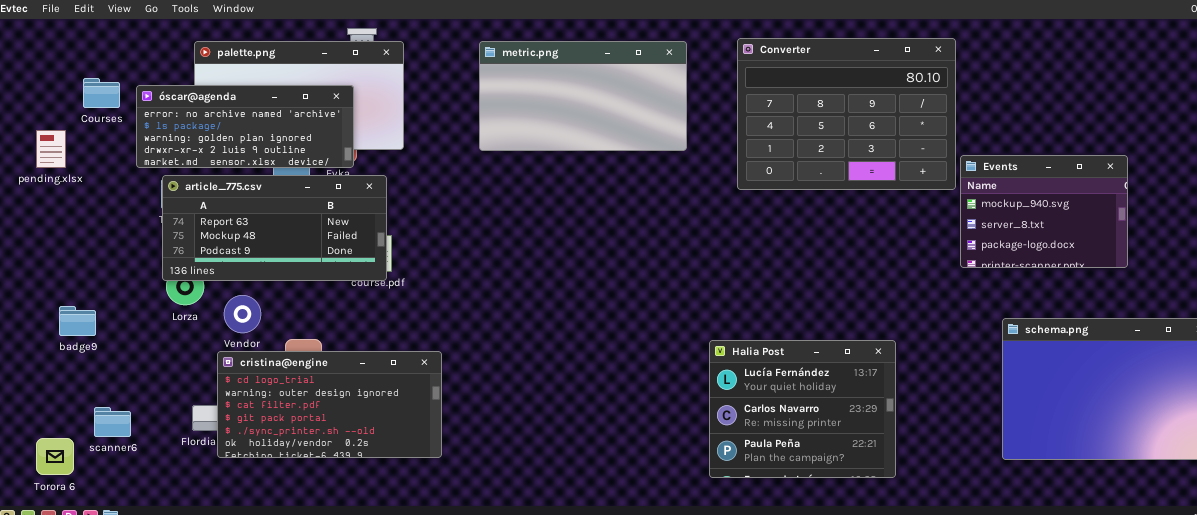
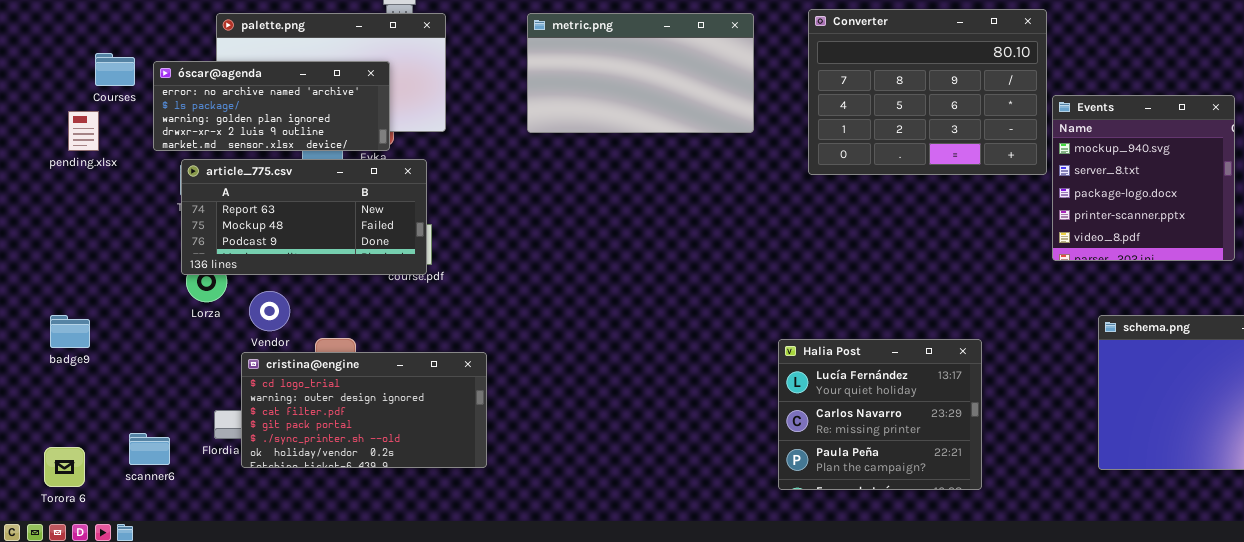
pending.xlsx: [36,130,66,168] -> [68,111,99,151], moved
Events: [960,155,1128,268] -> [1052,95,1235,261], resized
badge9: [59,306,96,336] -> [50,315,90,348], moved
scanner6: [94,407,131,437] -> [129,433,170,465], moved

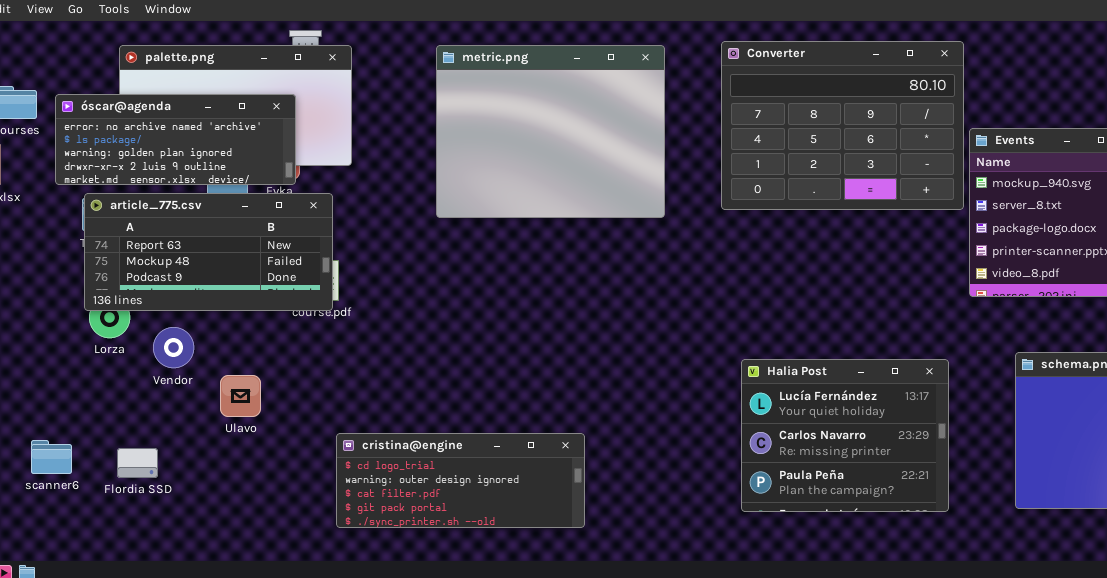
metric.png: [527,13,754,133] -> [436,45,665,218], resized
Halia Post: [778,339,982,490] -> [741,359,949,512], moved
cristina@engine: [241,352,487,468] -> [336,433,585,528], moved, resized
scanner6: [129,433,170,465] -> [31,440,72,474], moved

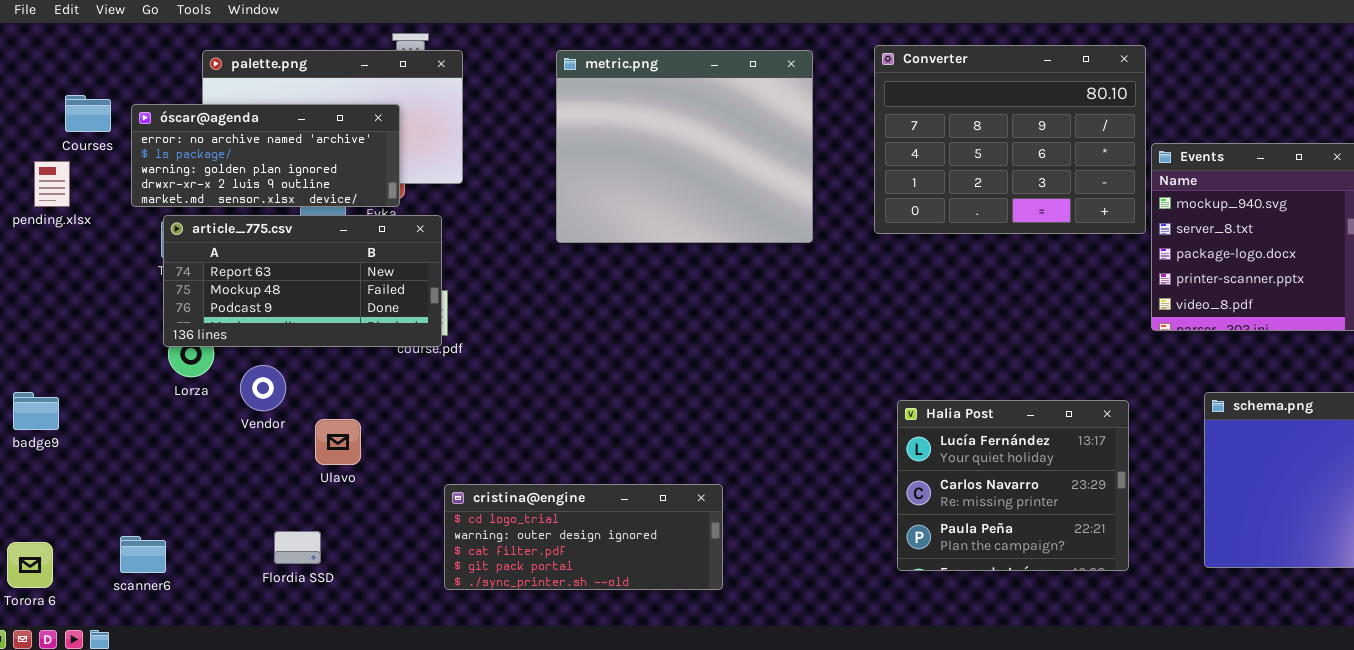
scanner6: [31,440,72,474] -> [120,536,166,573], moved
Flordia SSD: [117,448,158,478] -> [274,531,321,564], moved

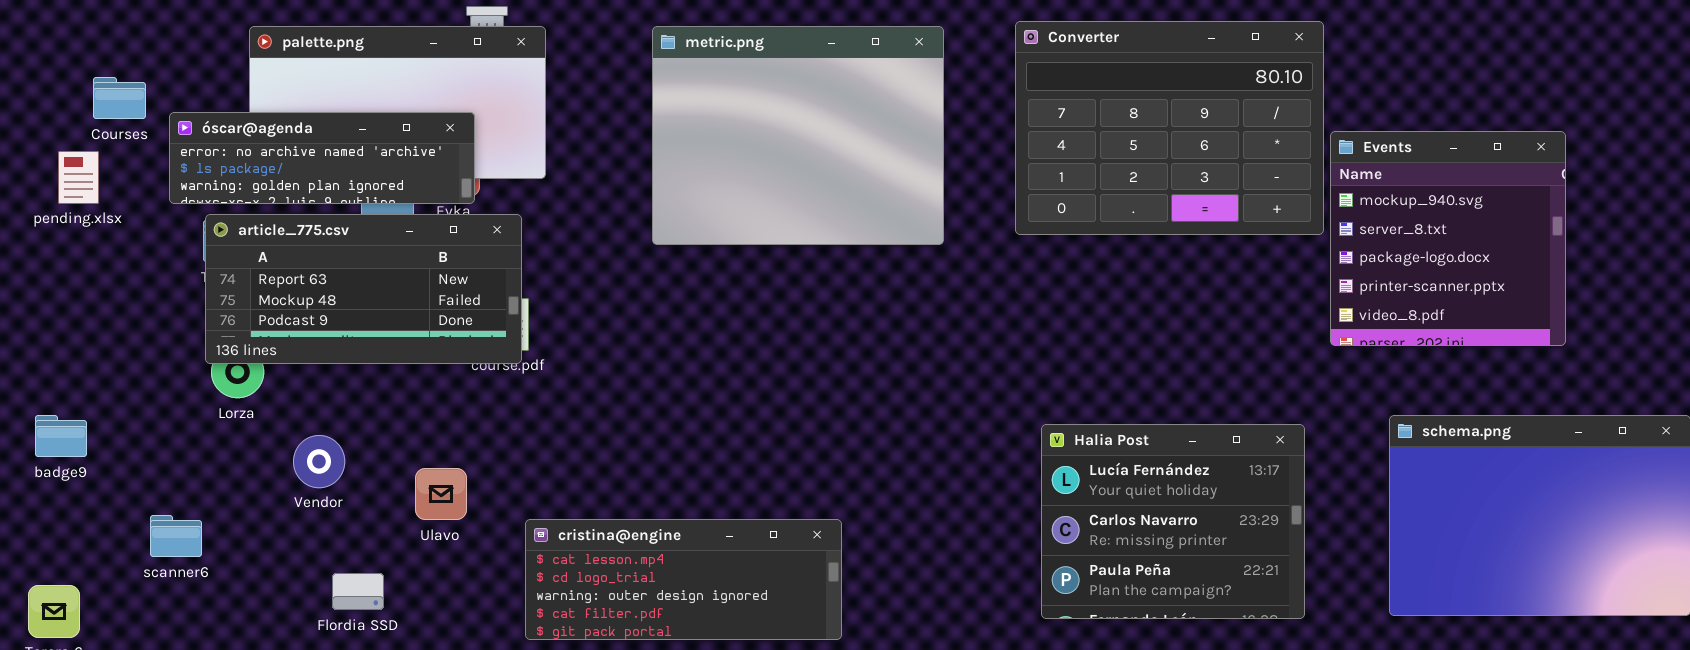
óscar@agenda: [131,104,400,207] -> [169,112,475,204], resized
Vendor: [240,365,286,411] -> [293,435,345,488], moved
Ulavo: [315,419,361,465] -> [415,468,467,520], moved
cristina@engine: [444,484,723,590] -> [525,519,842,640], scrolled up 1 row
scanner6: [120,536,166,573] -> [150,515,202,557], moved

